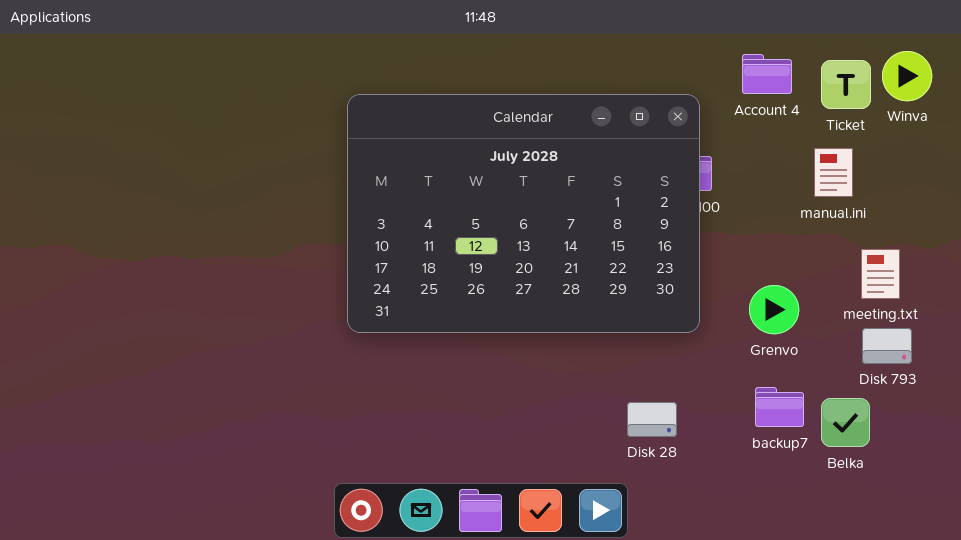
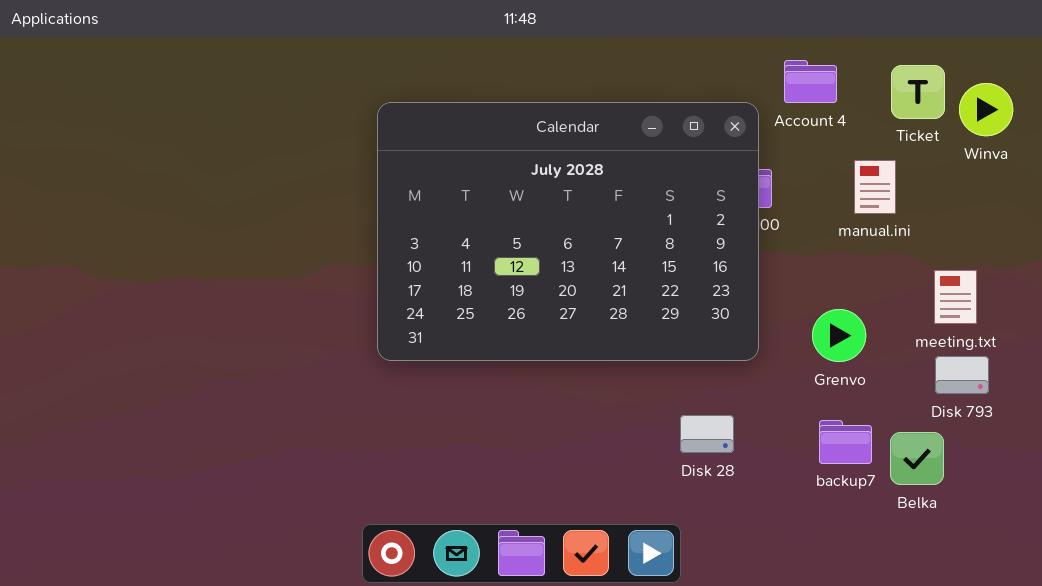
Winva: [882,51,932,101] -> [959,83,1013,136], moved
Account 4: [742,54,792,94] -> [784,60,837,103], moved
manual.ini: [814,148,853,197] -> [854,160,896,214], moved
Disk 28: [627,402,677,437] -> [680,415,734,453], moved

